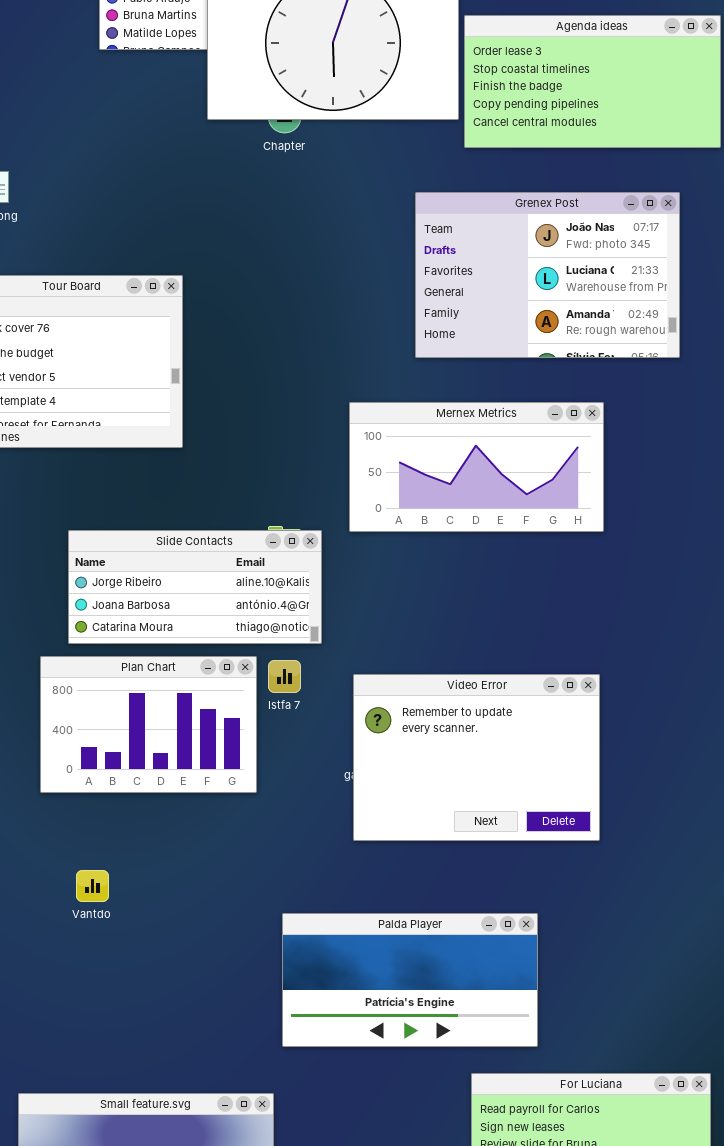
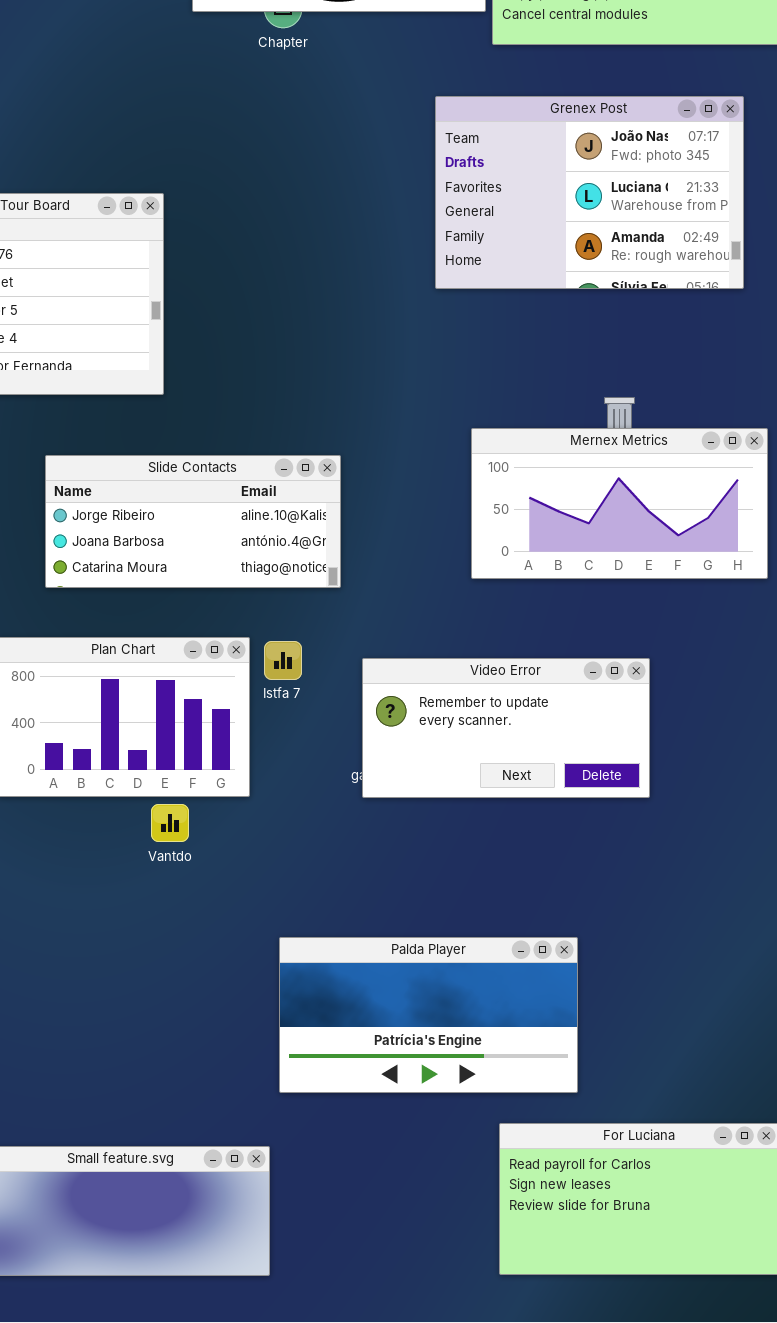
Mernex Metrics: [349,402,604,532] -> [471,428,768,579], moved
Slide Contacts: [68,530,322,644] -> [45,455,341,588], moved
Video Error: [353,674,600,841] -> [362,658,650,798], resized
Vantdo: [76,870,109,902] -> [151,804,189,842], moved

